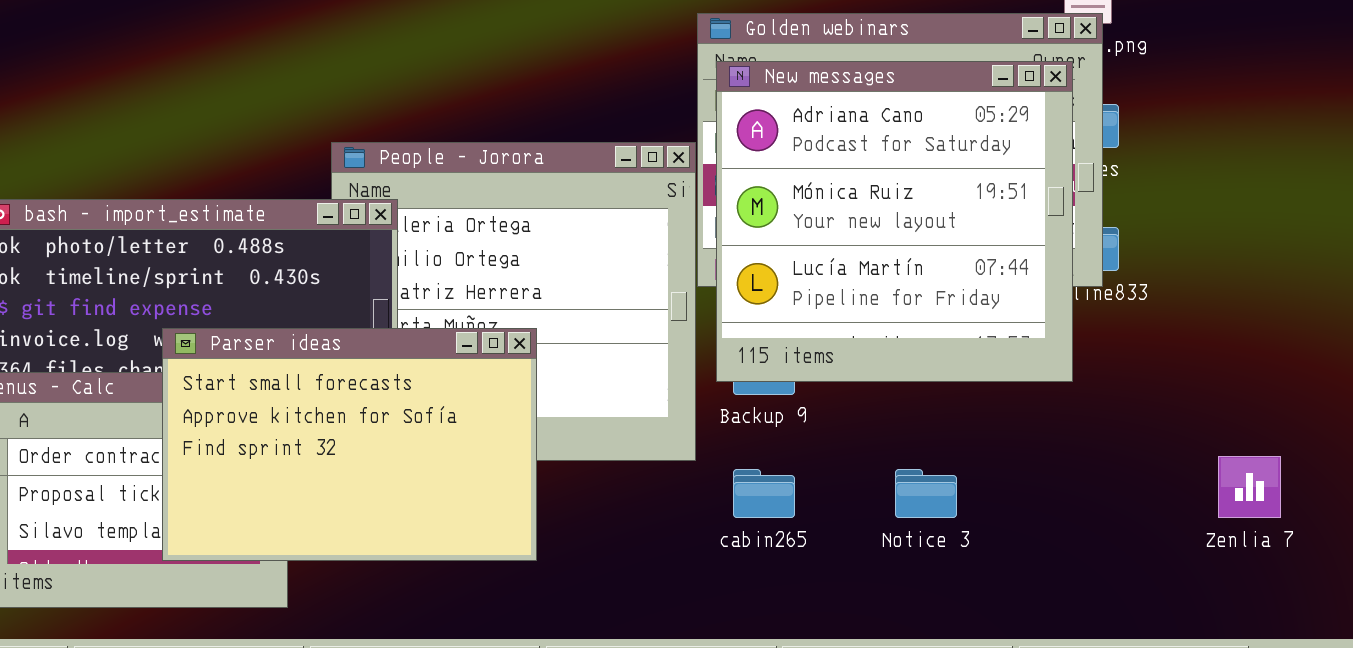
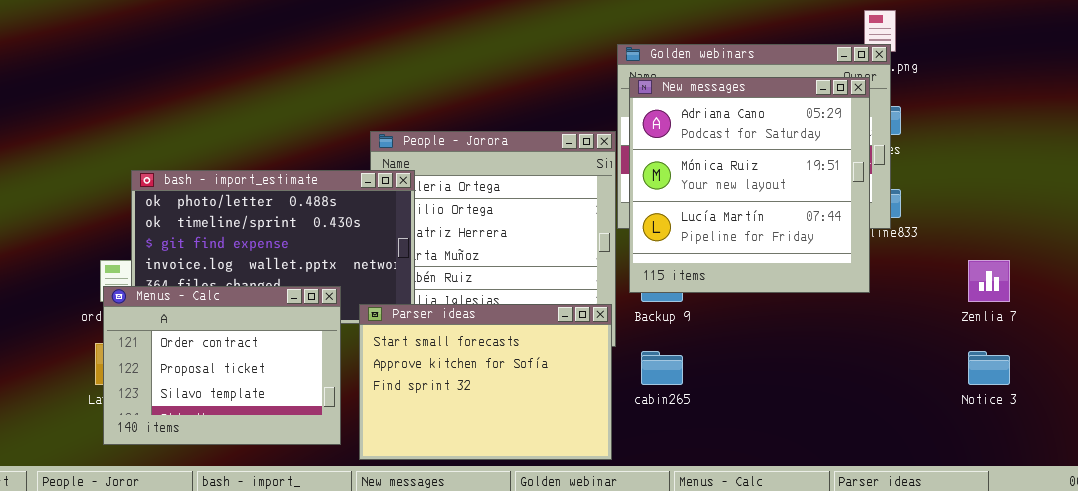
Parser ideas: [162,328,537,561] -> [359,304,612,460], moved
Zenlia 7: [1218,456,1281,518] -> [968,260,1010,302], moved
Notice 3: [895,469,957,518] -> [968,351,1010,385], moved

